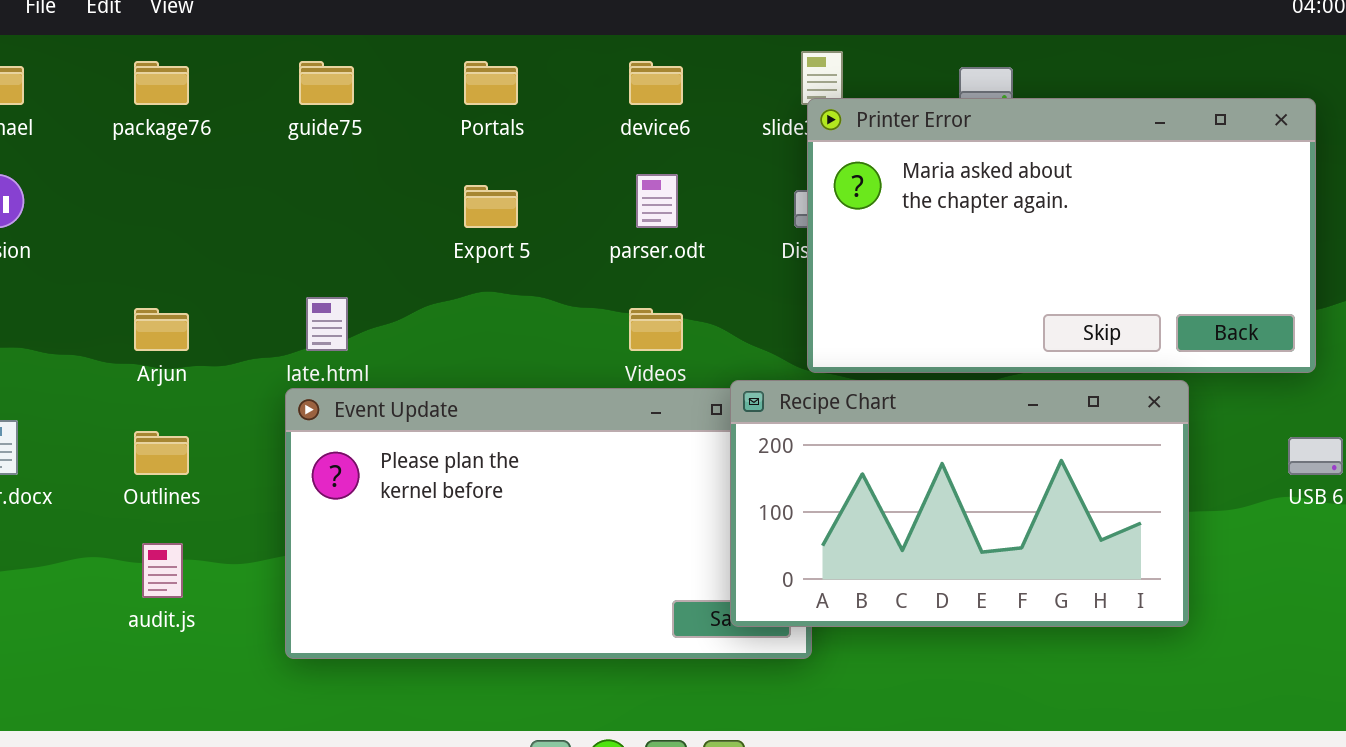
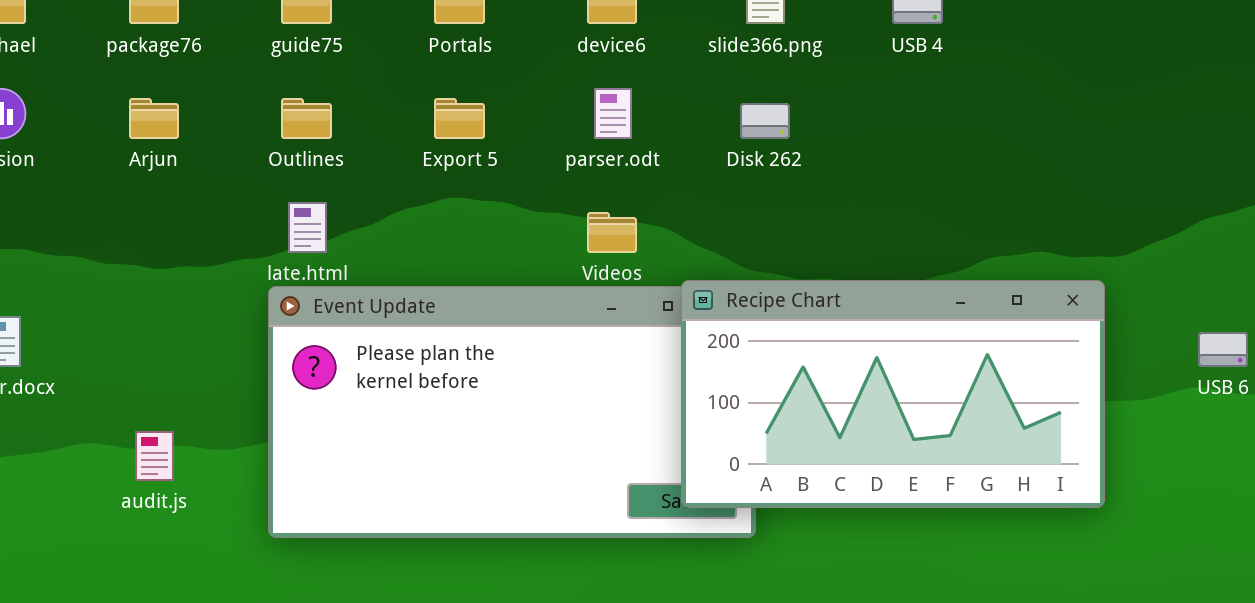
Printer Error: [807,98,1316,373] -> none, closed
Arjun: [134,308,189,351] -> [129,98,179,139], moved
Outlines: [134,431,189,475] -> [281,98,332,139], moved

